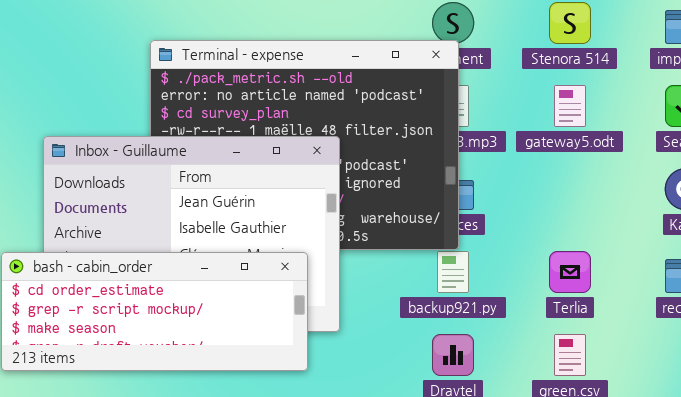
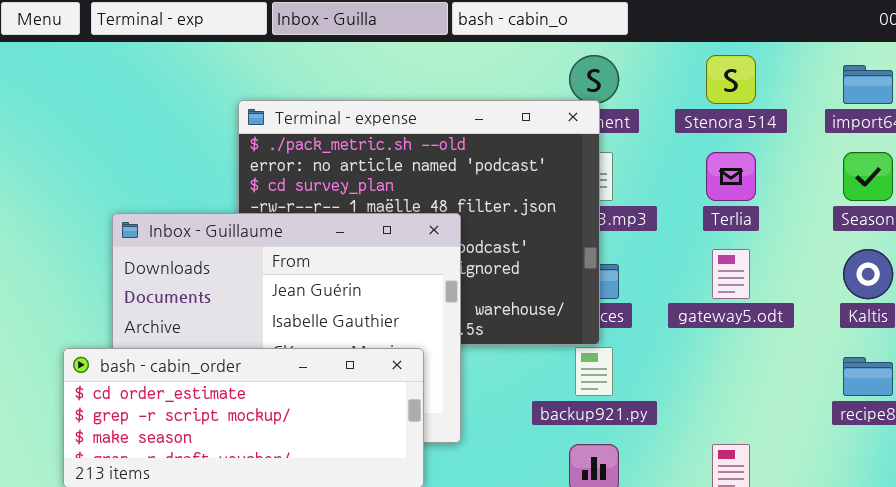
gateway5.odt: [554,85,586,127] -> [712,249,750,299], moved
Terlia: [549,251,591,293] -> [706,152,756,201], moved

